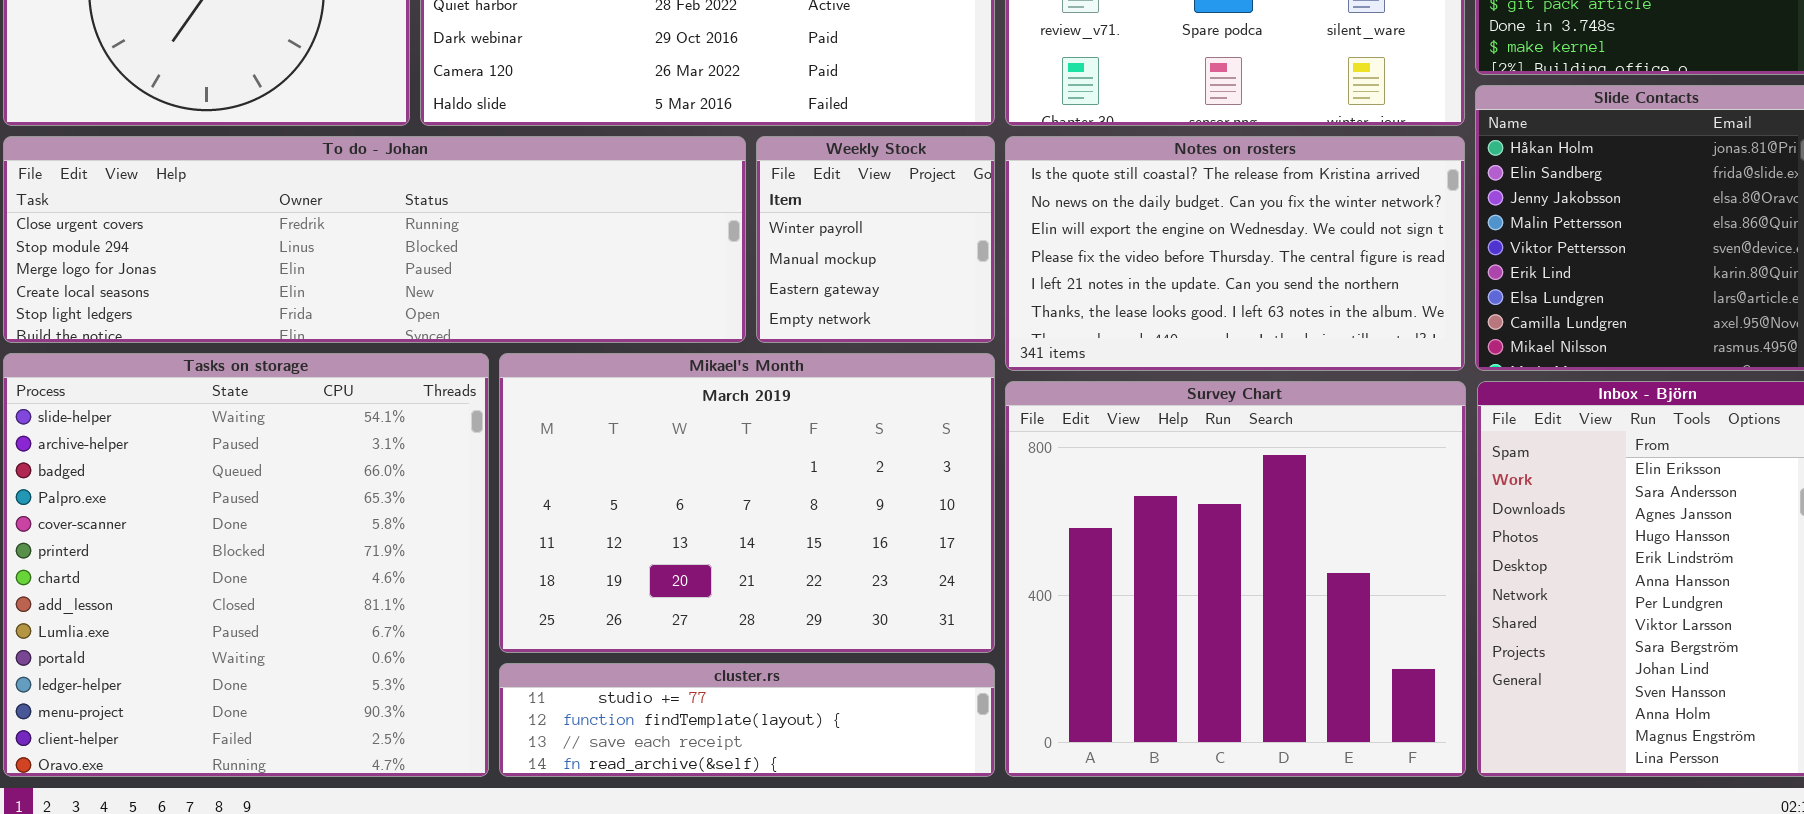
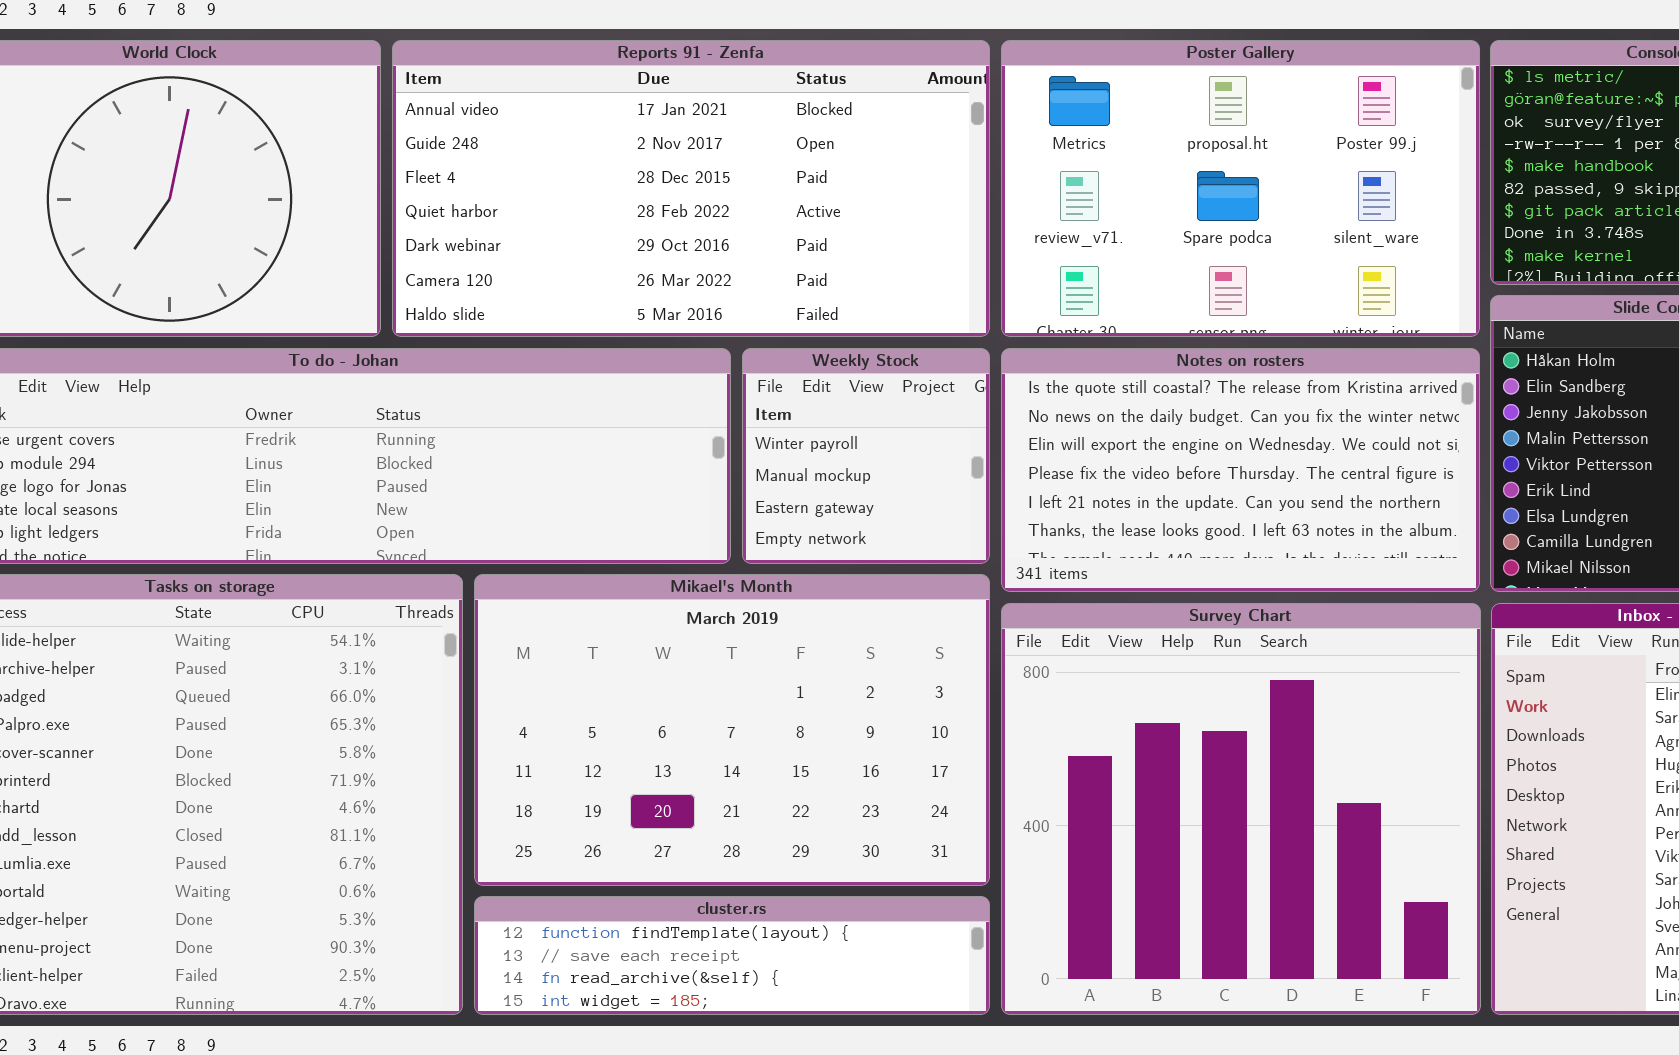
cluster.rs: [499,663,995,777] -> [474,896,990,1015], scrolled down 1 row

